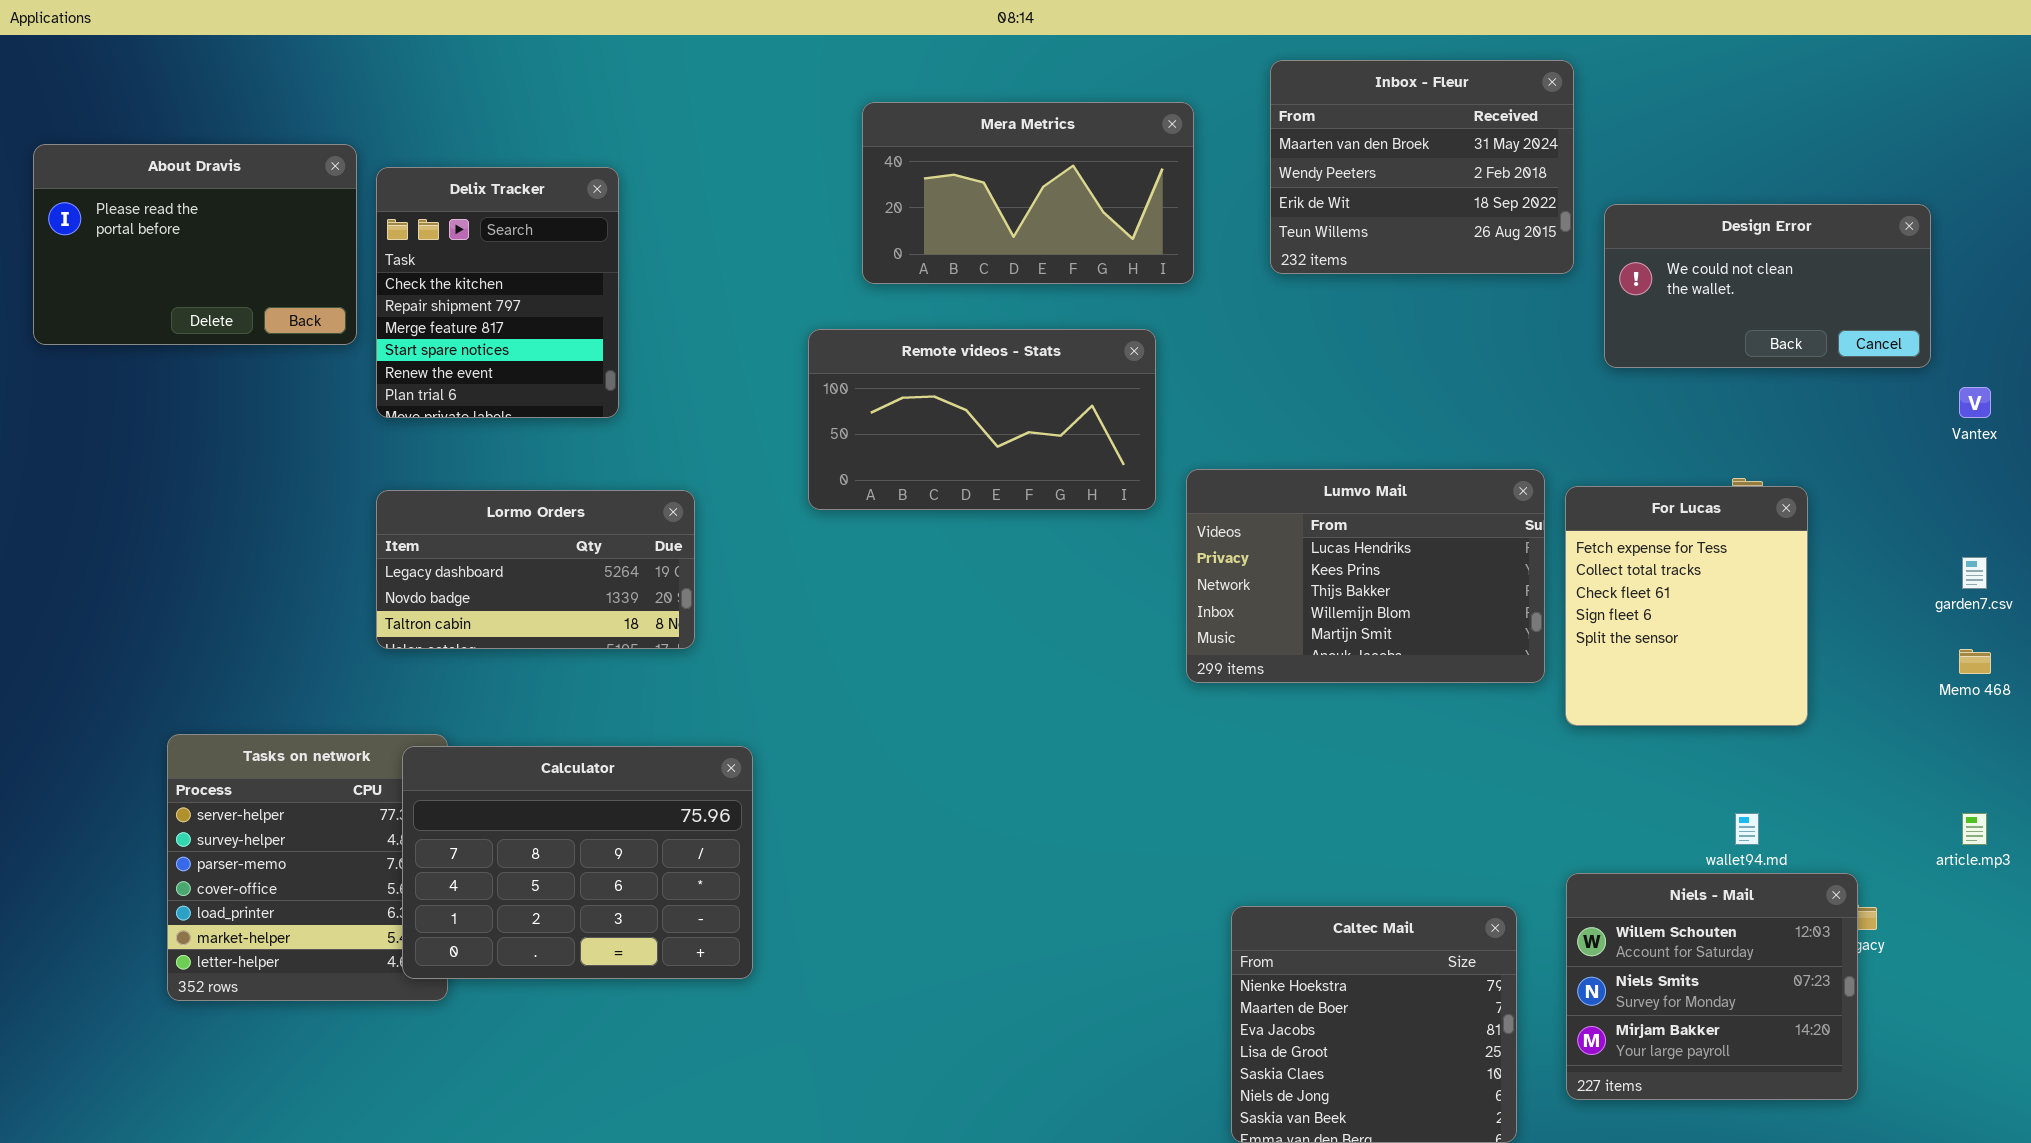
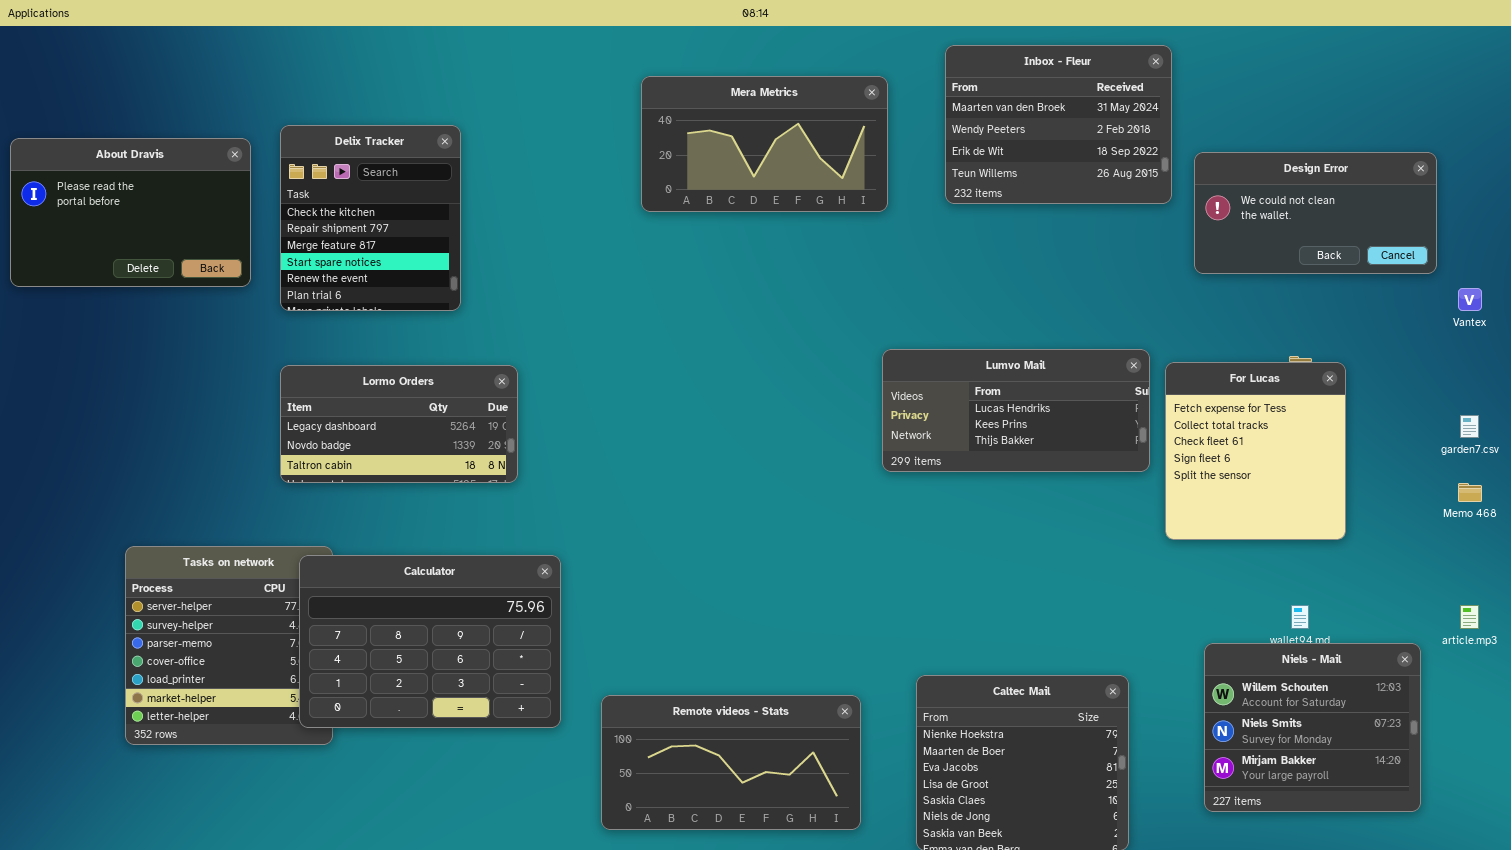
About Dravis: [33,144,357,345] -> [10,138,251,287], moved
Remote videos - Stats: [808,329,1156,510] -> [601,695,861,830], moved
Lumvo Mail: [1186,469,1545,683] -> [882,349,1150,472], resized
Niels - Mail: [1566,873,1858,1100] -> [1204,643,1421,812], moved

